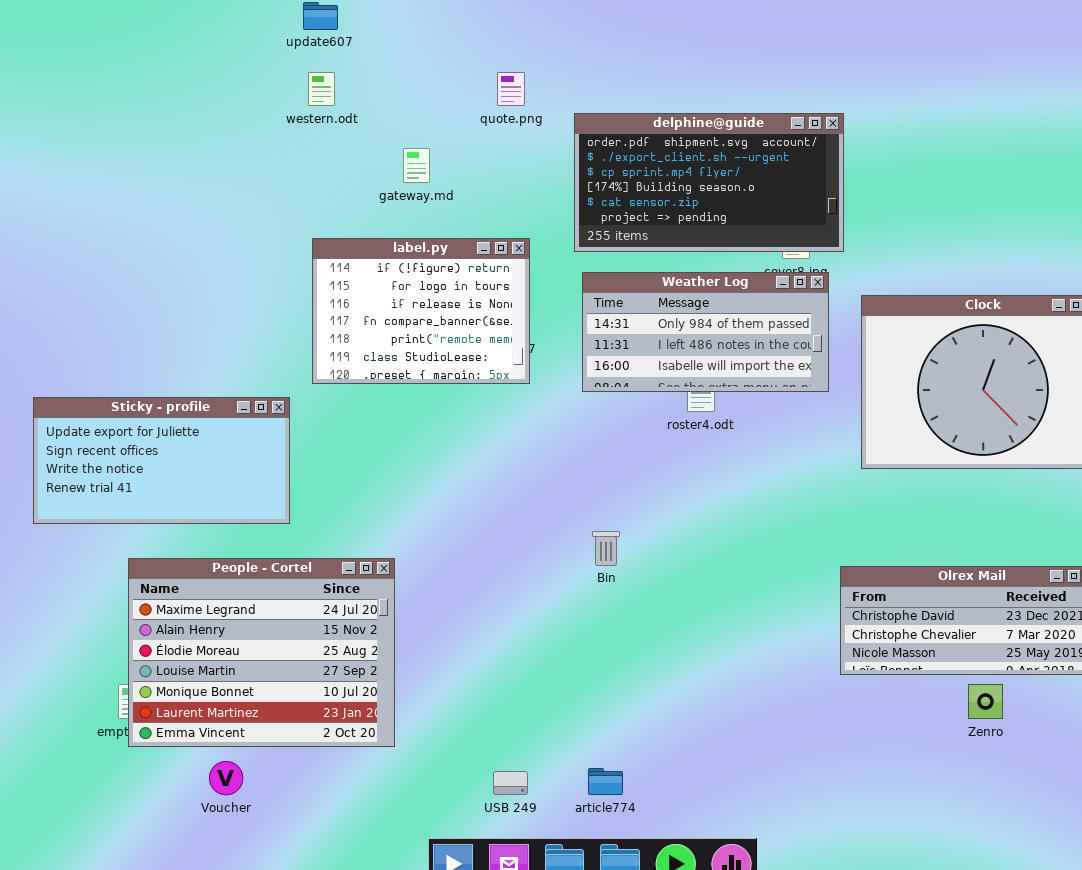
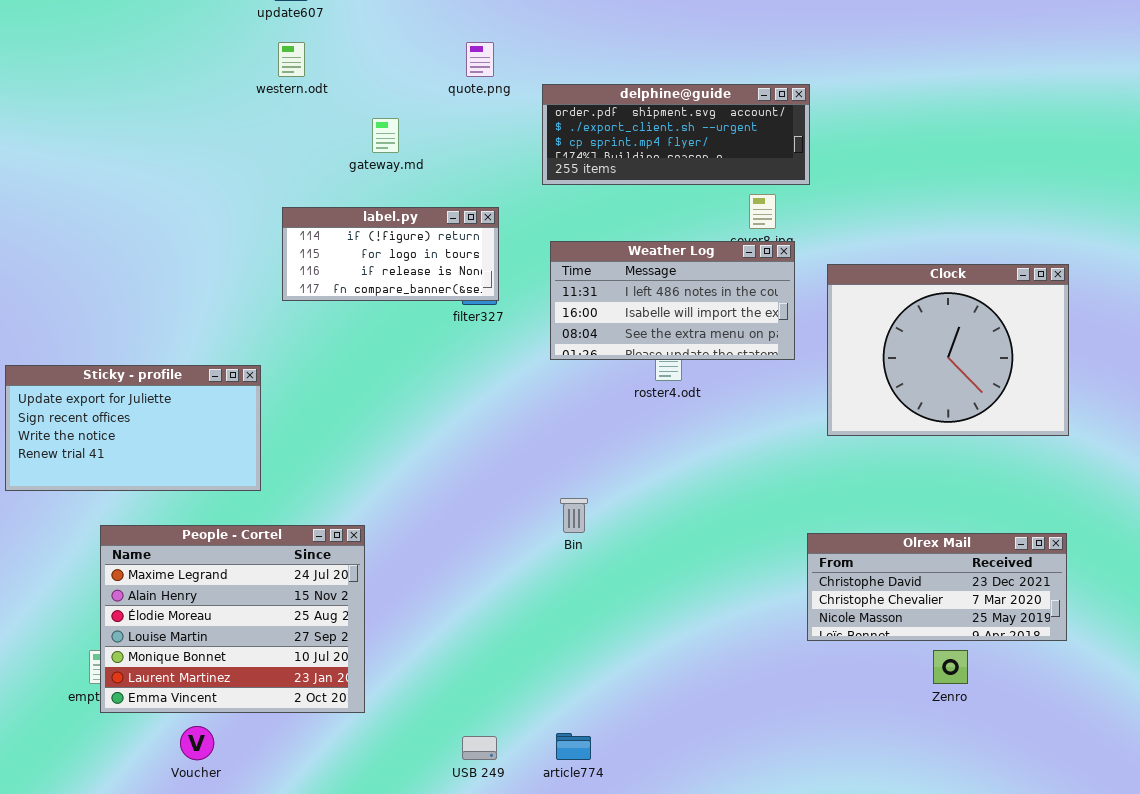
delphine@guide: [574,113,844,252] -> [542,84,810,185], resized
label.py: [312,238,530,384] -> [282,207,499,301], resized
Weather Log: [582,272,829,392] -> [550,241,795,360], scrolled down 1 row

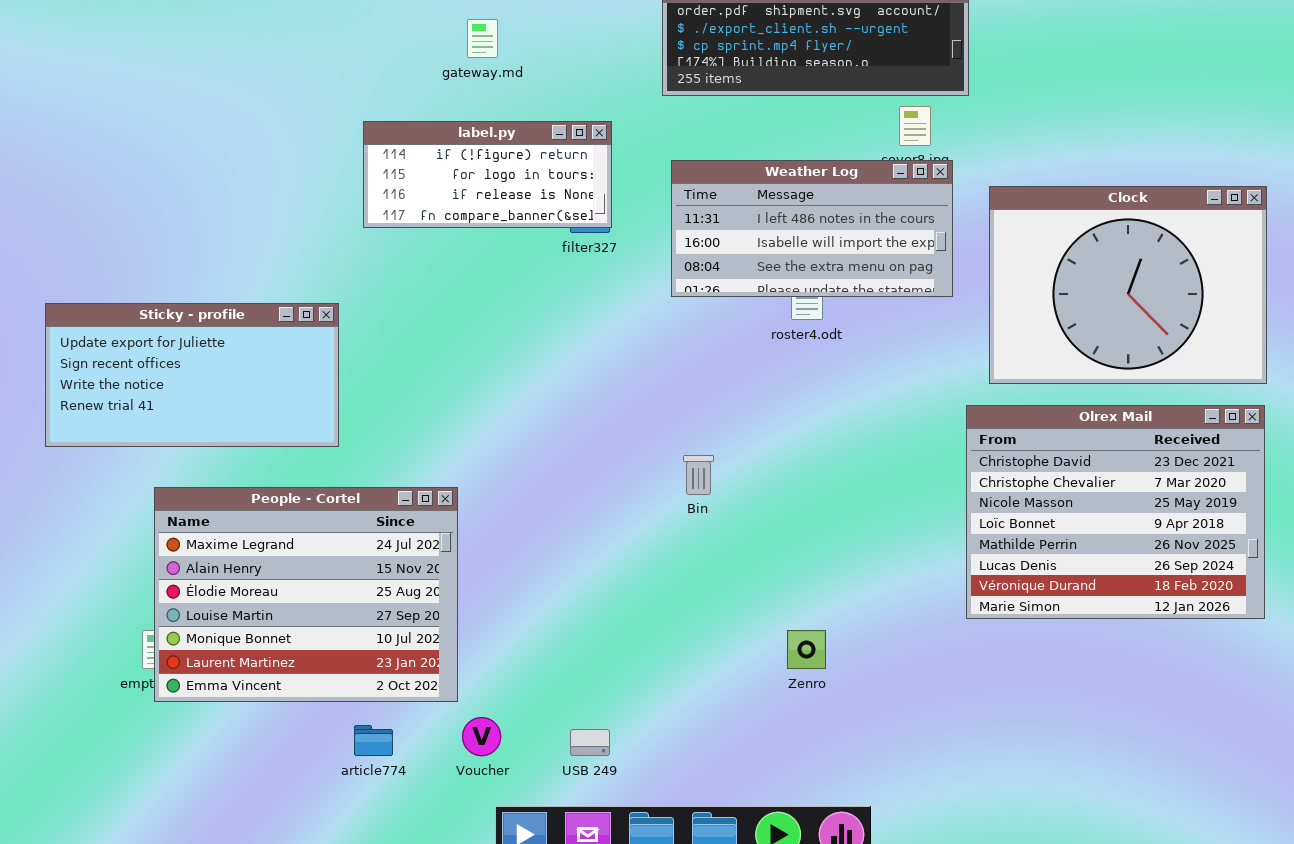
Olrex Mail: [807,533,1067,641] -> [966,405,1265,619], resized
Zenro: [933,650,968,684] -> [787,630,826,669], moved
Voucher: [180,726,214,760] -> [462,717,501,756], moved
article774: [556,733,591,760] -> [354,725,393,756], moved

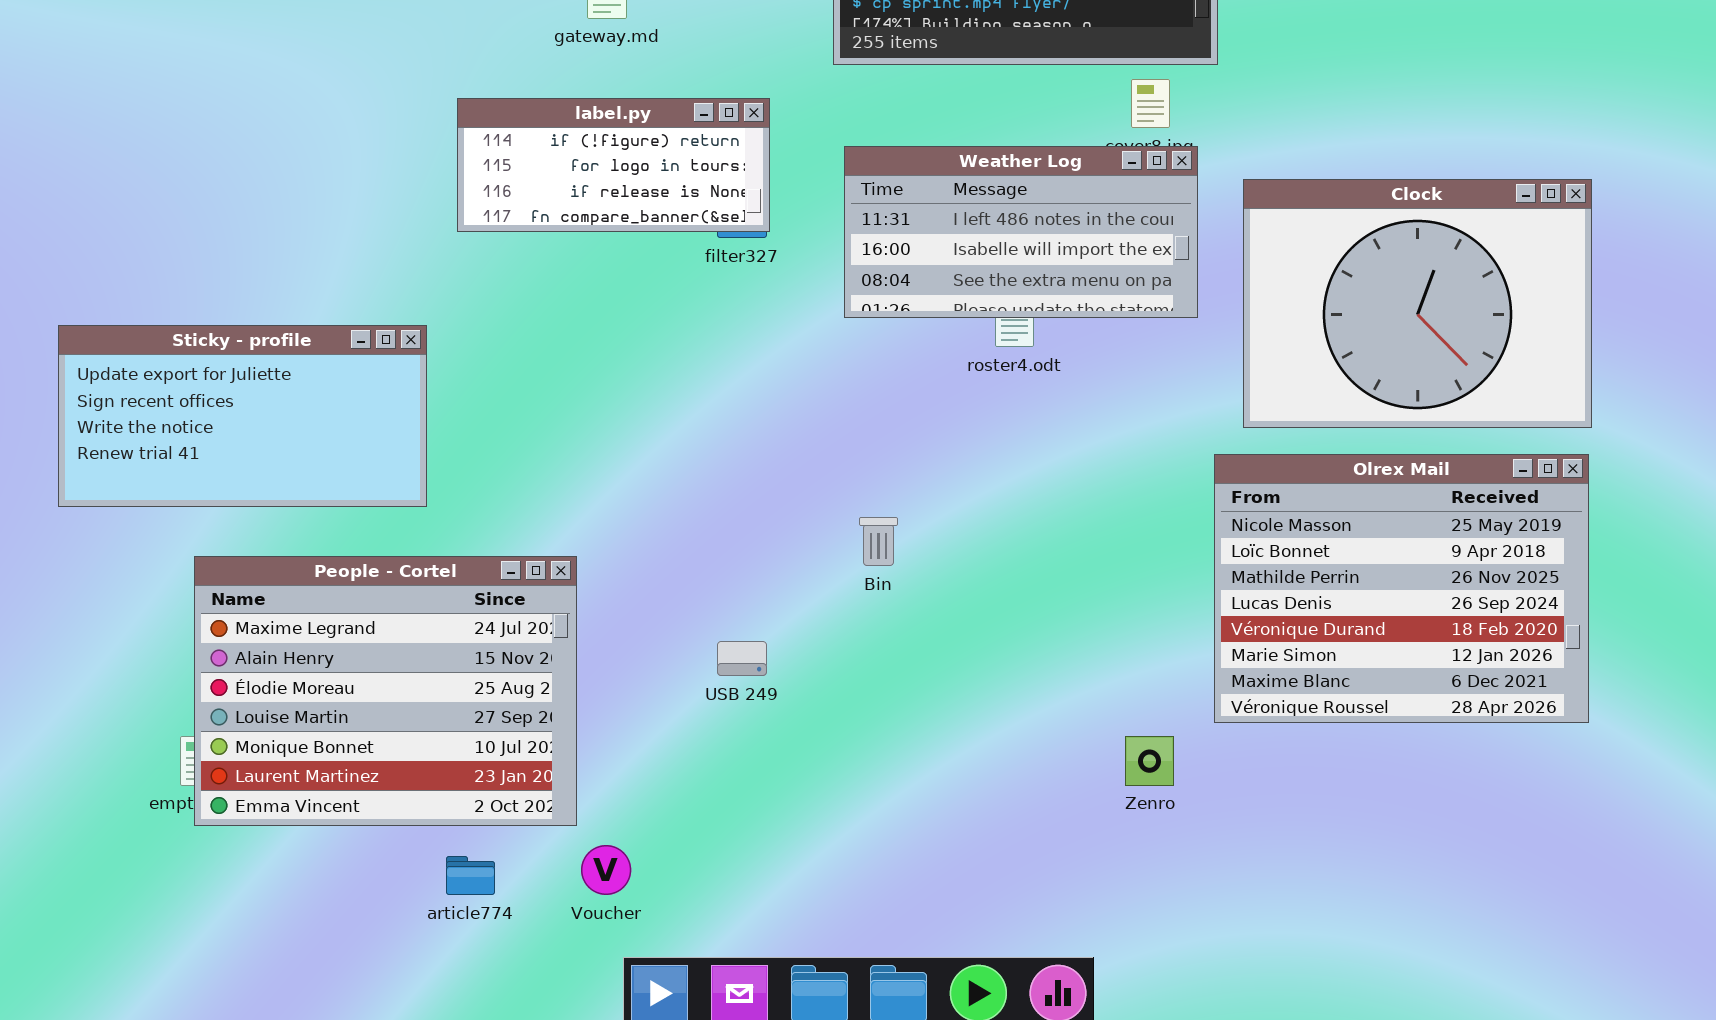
Olrex Mail: [966,405,1265,619] -> [1214,454,1589,723], scrolled down 2 rows
Zenro: [787,630,826,669] -> [1125,736,1174,786], moved
USB 249: [570,729,610,756] -> [717,641,767,676], moved

